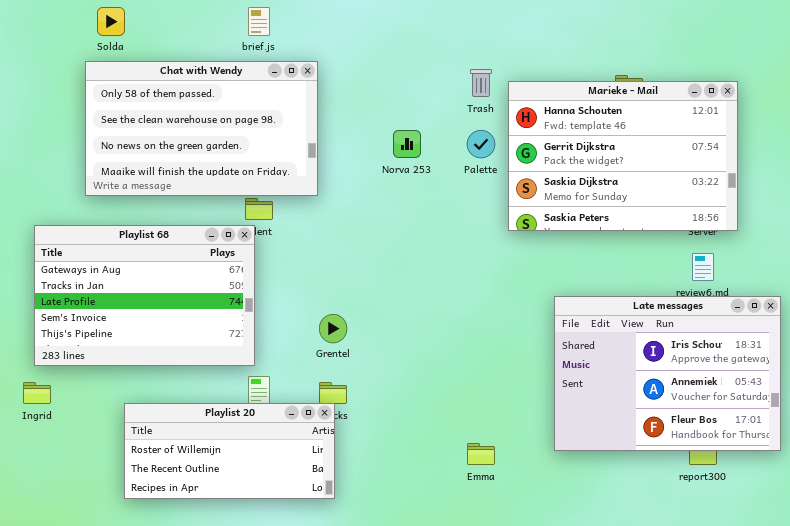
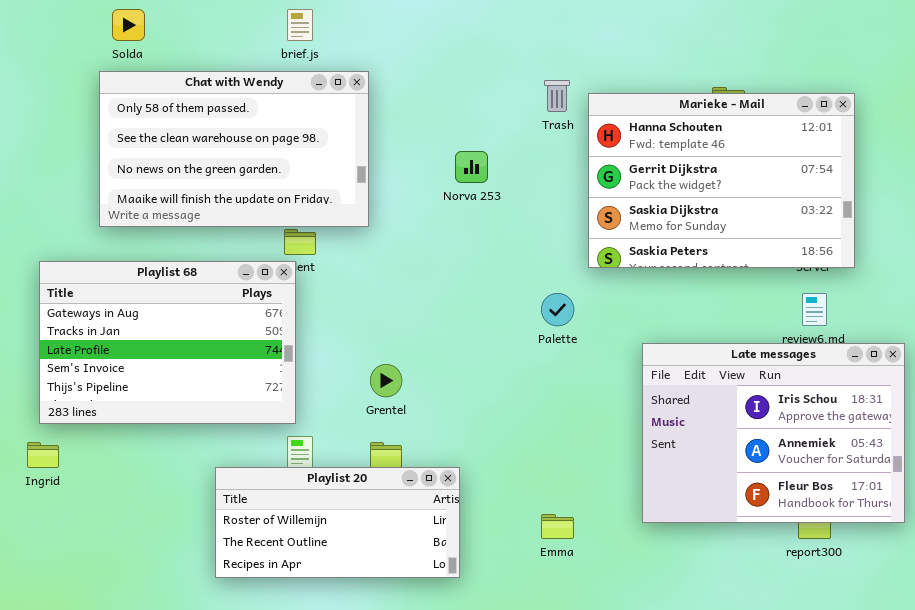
Palette: [467,130,495,158] -> [541,293,574,326], moved
Playlist 20: [124,403,335,499] -> [215,467,460,578], moved

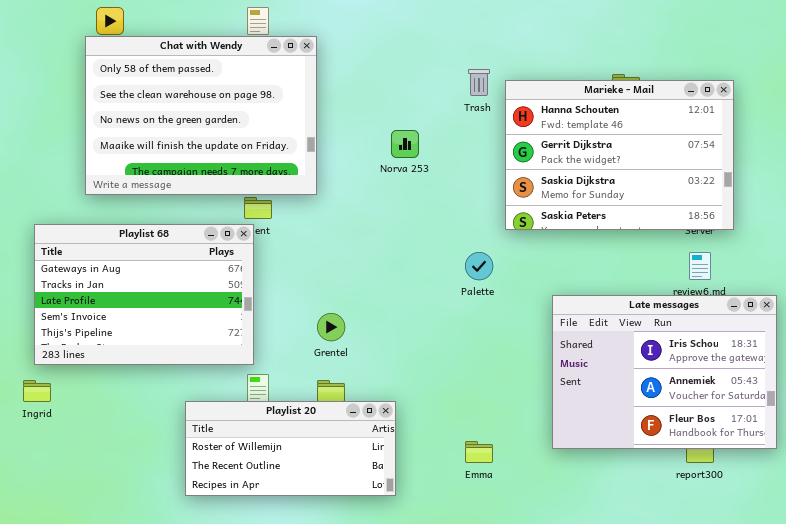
Chat with Wendy: [99,71,369,227] -> [85,36,317,195], resized

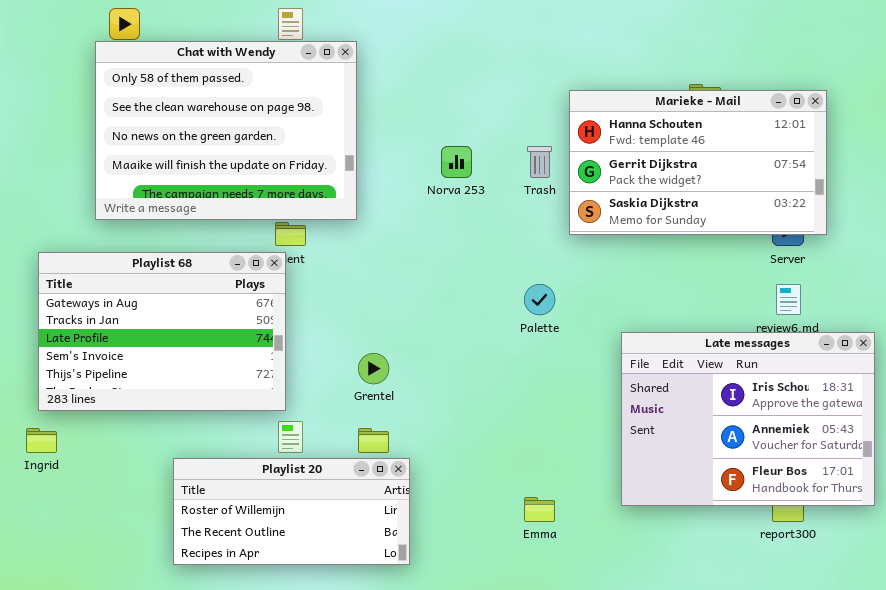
Trash: [468,69,490,96] -> [527,146,552,178], moved
Marieke - Mail: [505,80,734,230] -> [569,90,827,235], resized
Playlist 20: [185,401,396,496] -> [173,458,410,565], moved

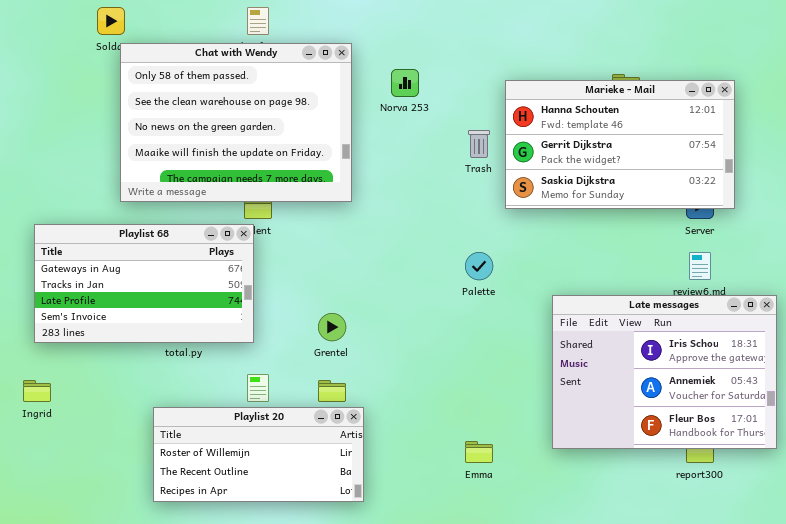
Chat with Wendy: [95,41,357,220] -> [120,43,352,202], moved
Norva 253: [441,146,472,178] -> [391,69,419,97], moved
Playlist 68: [38,252,286,411] -> [34,224,254,343], resized

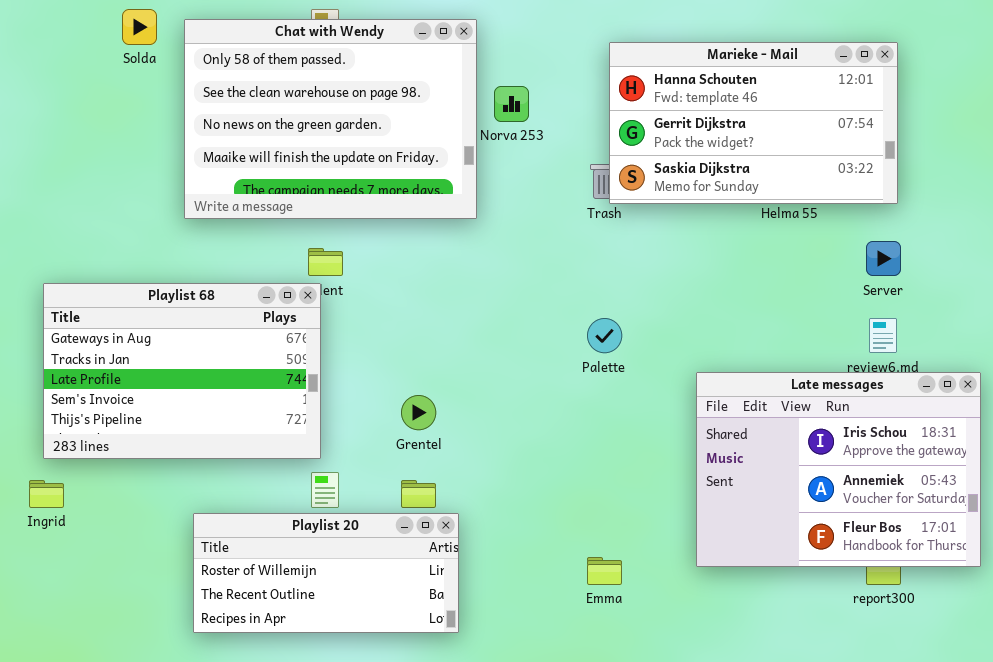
Chat with Wendy: [120,43,352,202] -> [184,19,477,219], moved
Marieke - Mail: [505,80,735,209] -> [609,42,898,204], moved
Playlist 68: [34,224,254,343] -> [43,283,321,459], resized

